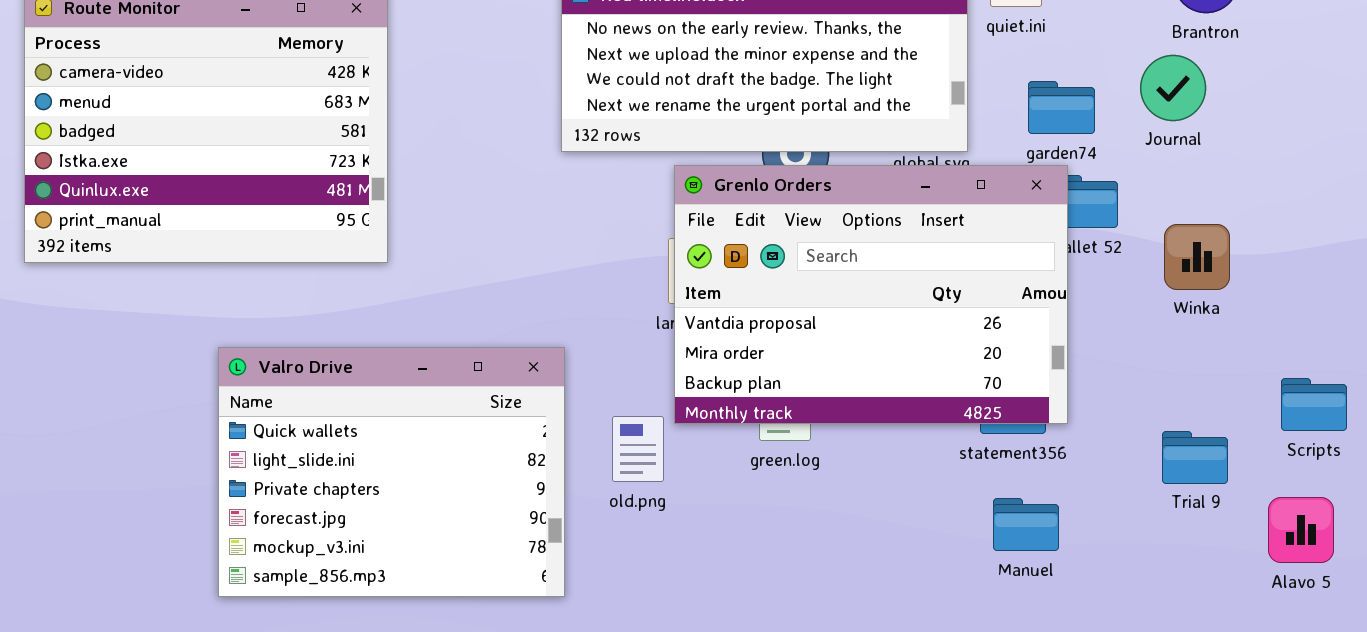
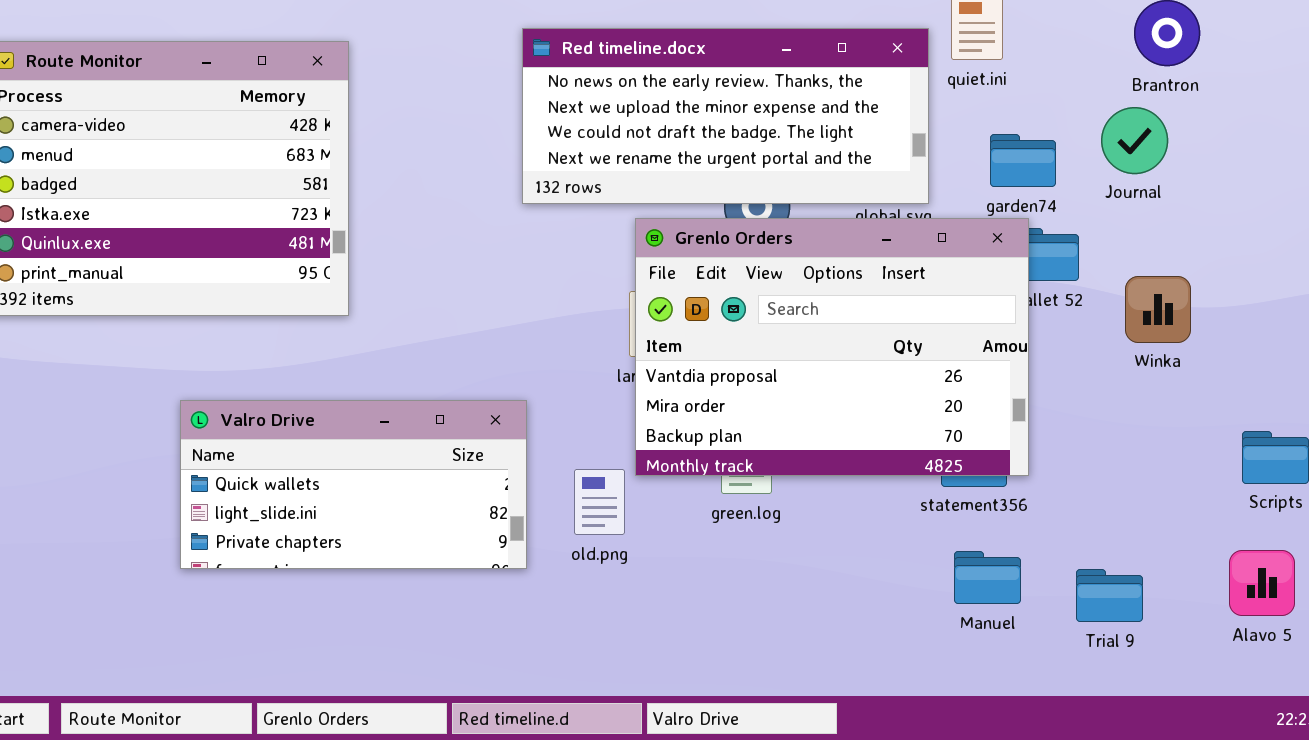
Valro Drive: [218,347,565,597] -> [180,400,527,569], resized
Trial 9: [1162,431,1228,484] -> [1076,569,1143,622], moved

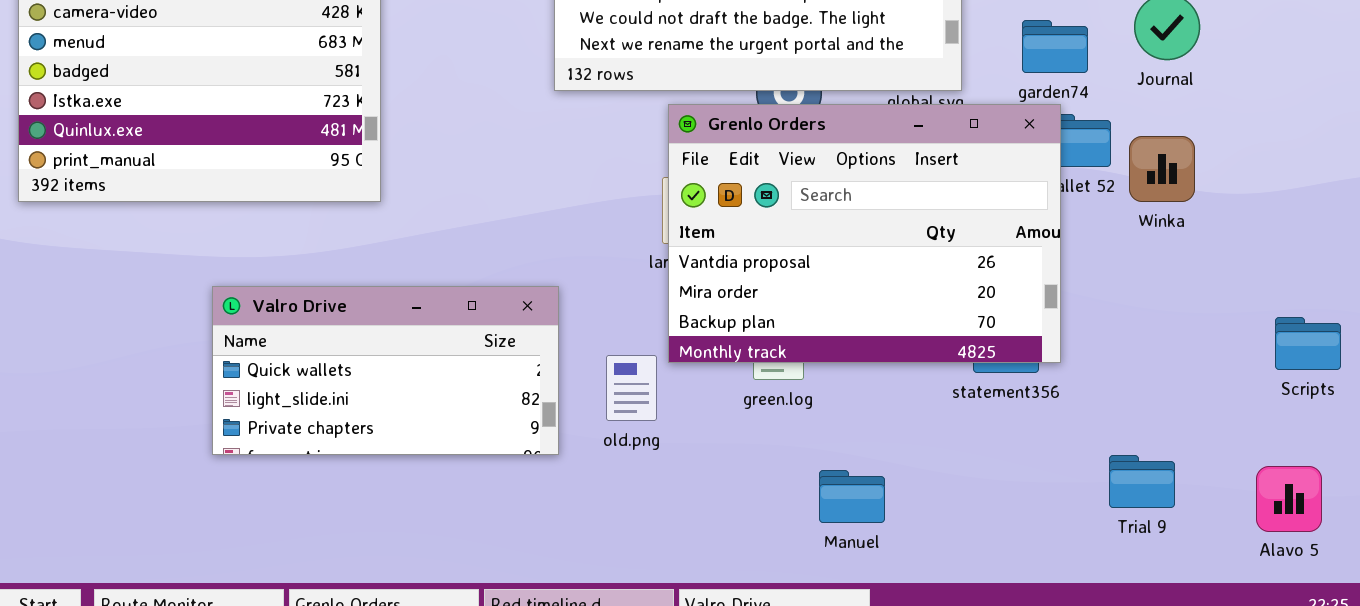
Winka: [1125,276,1191,343] -> [1129,136,1195,202], moved
Alavo 5: [1229,550,1295,616] -> [1256,466,1322,532], moved
Manuel: [954,551,1021,604] -> [819,470,885,523], moved

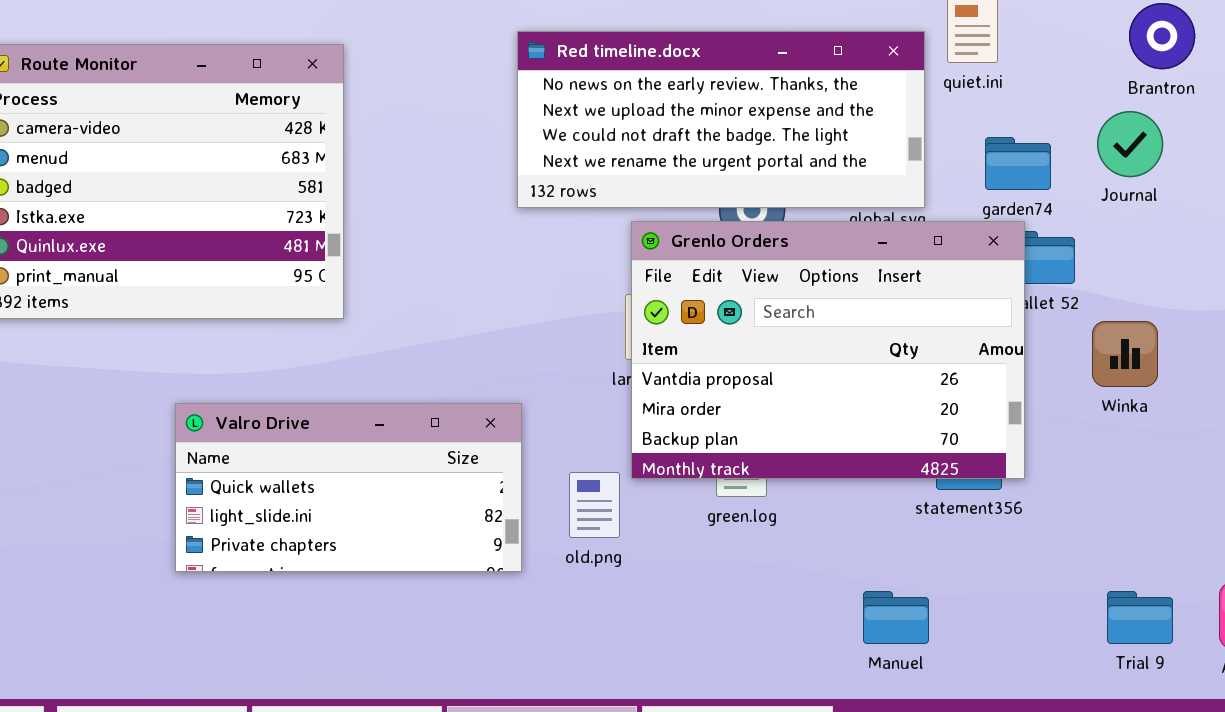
Winka: [1129,136,1195,202] -> [1092,321,1158,387], moved
Trial 9: [1109,455,1175,508] -> [1107,591,1173,644], moved
Manuel: [819,470,885,523] -> [863,591,929,644], moved

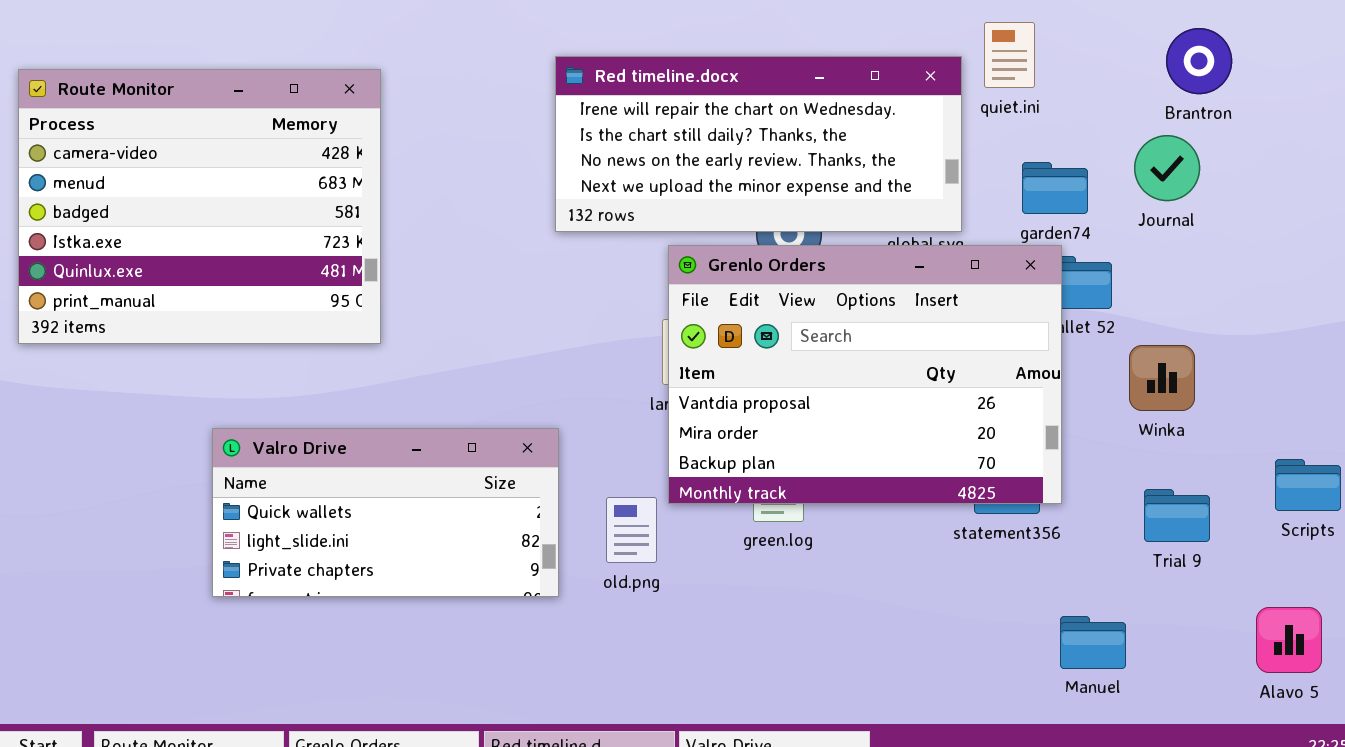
Red timeline.docx: [517,31,925,208] -> [555,56,962,232], scrolled up 2 rows
Manuel: [863,591,929,644] -> [1060,616,1126,669], moved
Trial 9: [1107,591,1173,644] -> [1144,489,1210,542], moved

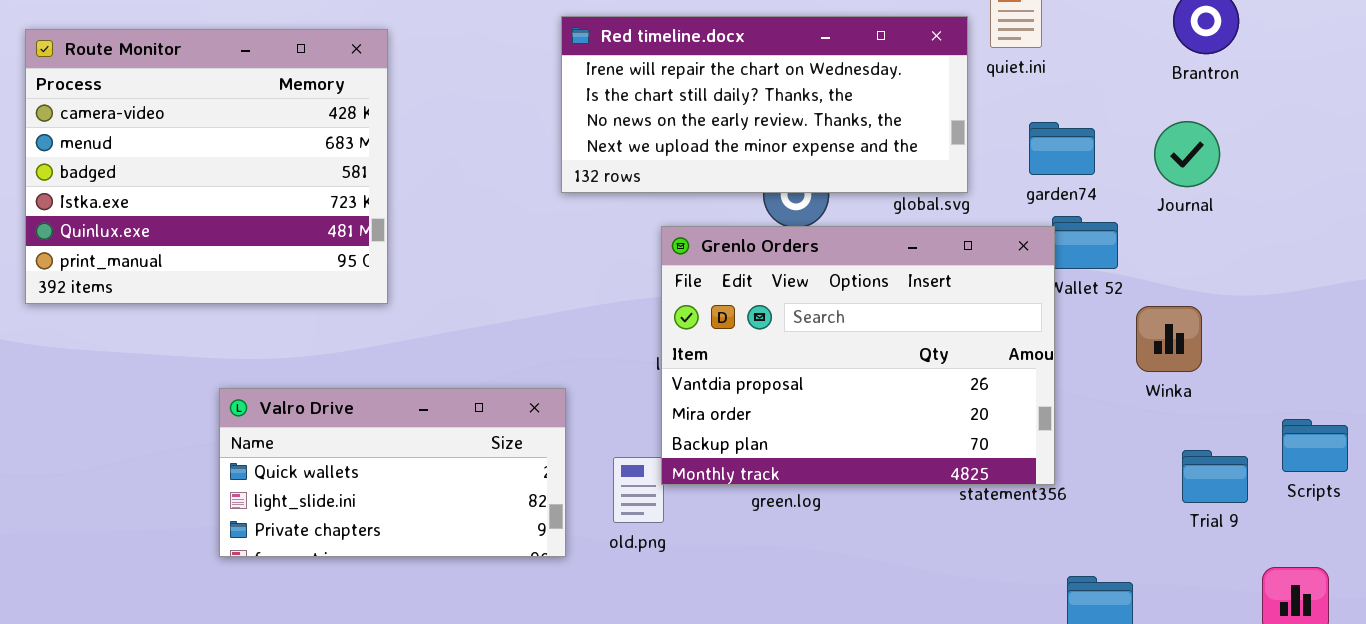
Journal: [1134,135,1200,201] -> [1154,121,1220,187], moved
Grenlo Orders: [668,245,1062,504] -> [661,226,1055,485], moved
Trial 9: [1144,489,1210,542] -> [1182,450,1248,503], moved

